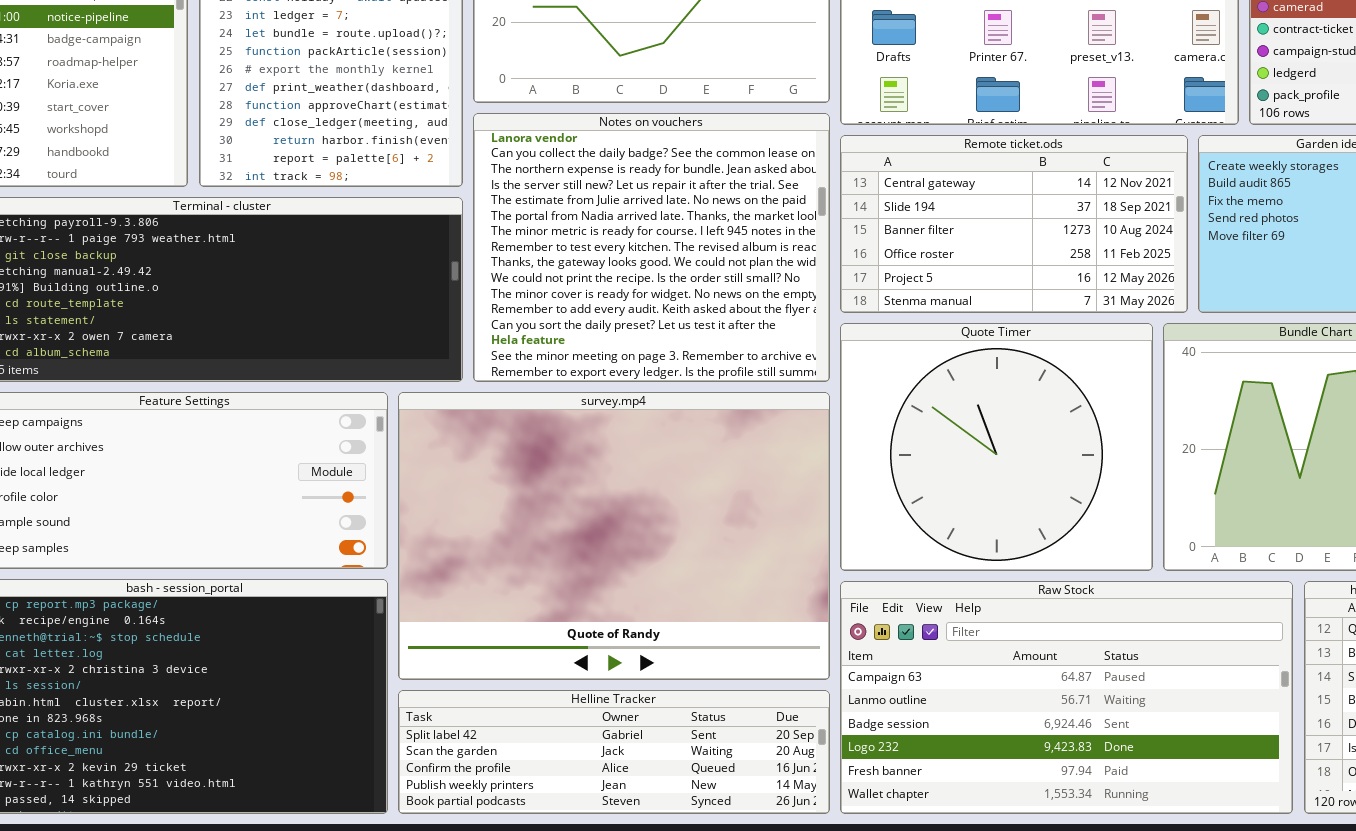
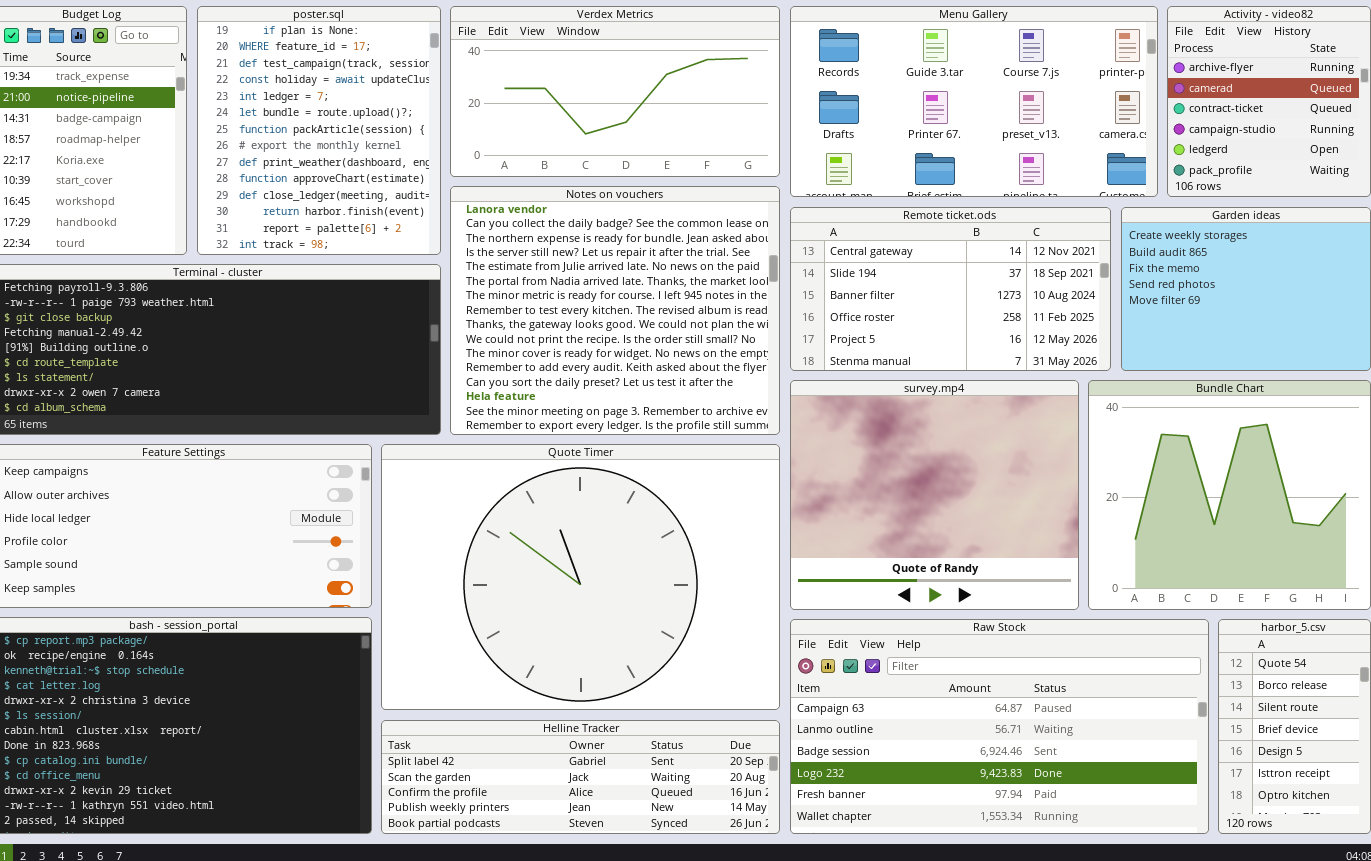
Quote Timer: [840,323,1153,571] -> [381,444,780,710], moved, resized
survey.mp4: [398,392,830,680] -> [790,380,1079,610], moved, resized

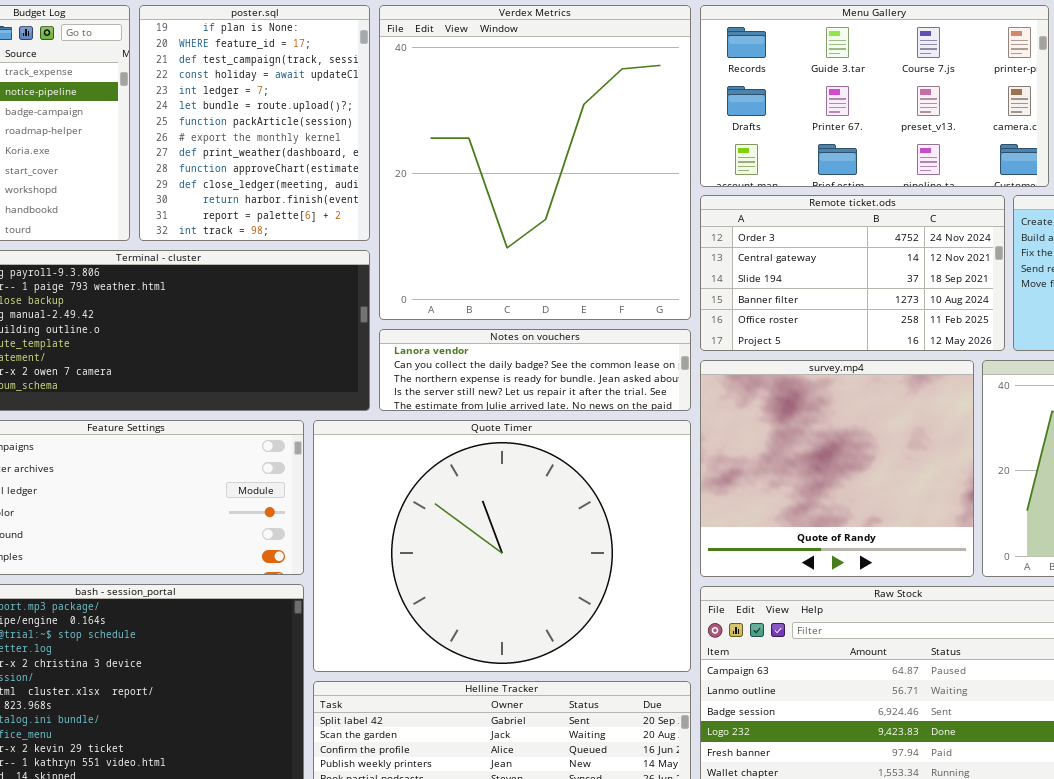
Verdex Metrics: [450,6,780,177] -> [379,5,691,320], resized
Notes on vouchers: [450,186,780,435] -> [379,329,691,411], resized
Remote ticket.ods: [790,207,1111,371] -> [700,195,1005,351], scrolled up 1 row

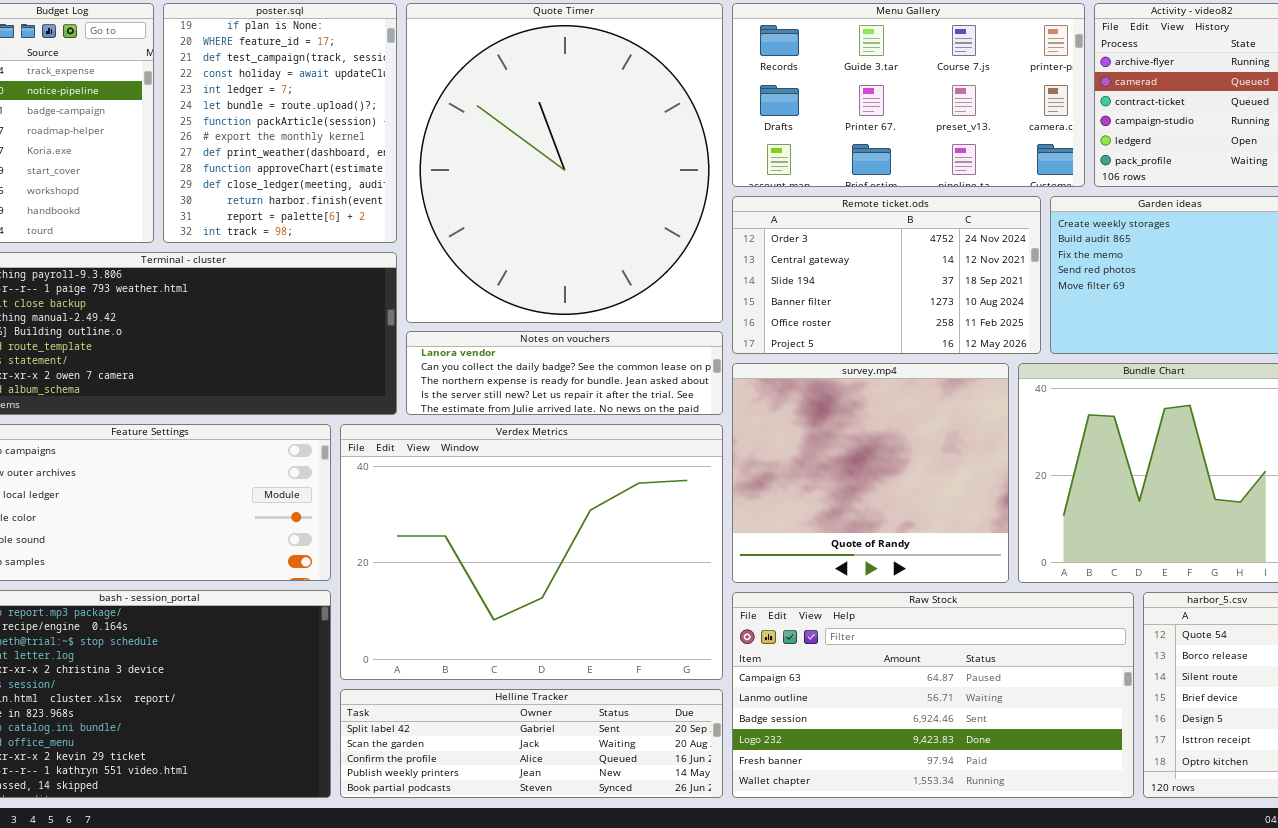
Verdex Metrics: [379,5,691,320] -> [340,424,723,680], moved, resized
Quote Timer: [313,420,691,672] -> [406,3,723,323], moved, resized

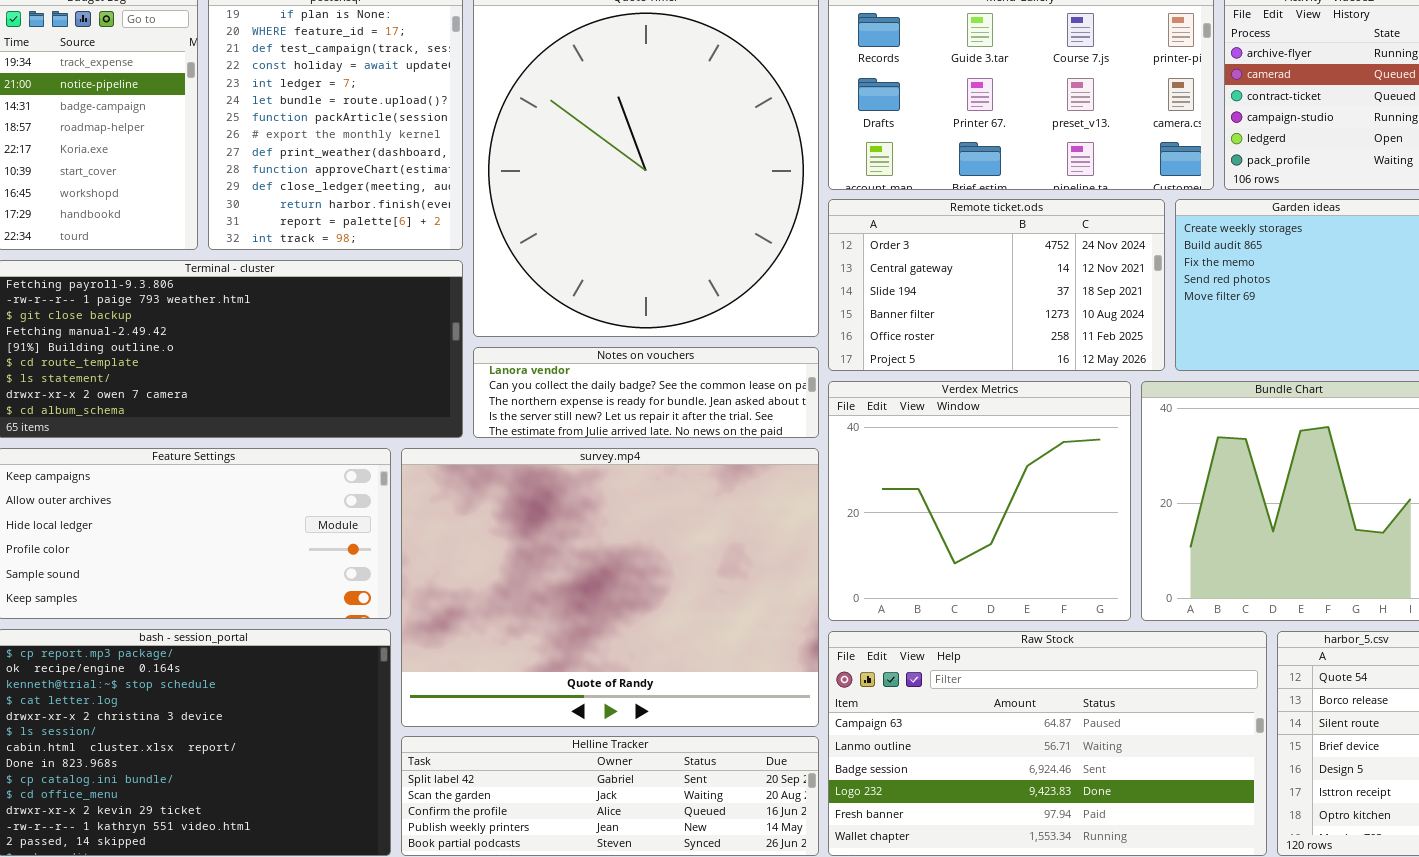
survey.mp4: [732,363,1009,583] -> [401,448,819,727], moved, resized
Verdex Metrics: [340,424,723,680] -> [828,381,1131,621], moved, resized

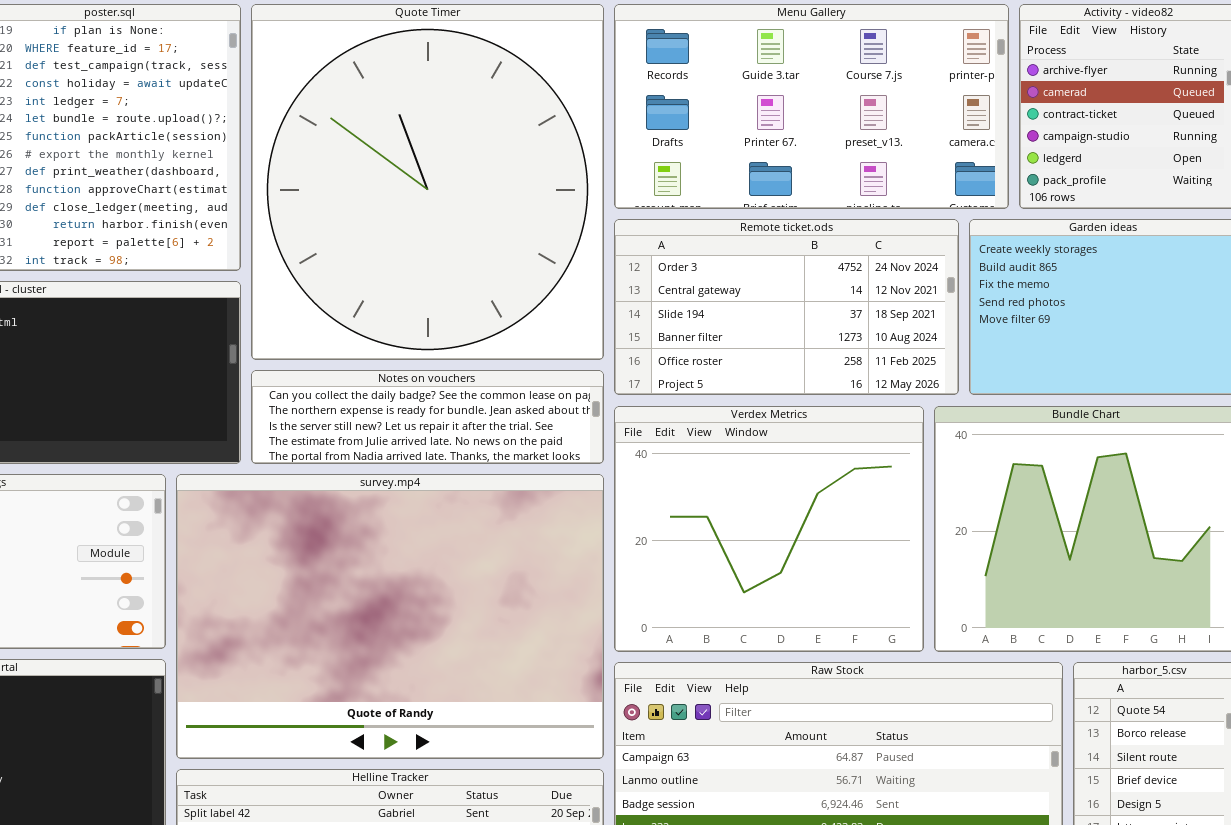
Notes on vouchers: [473,347,819,438] -> [251,370,604,464], scrolled down 1 row

